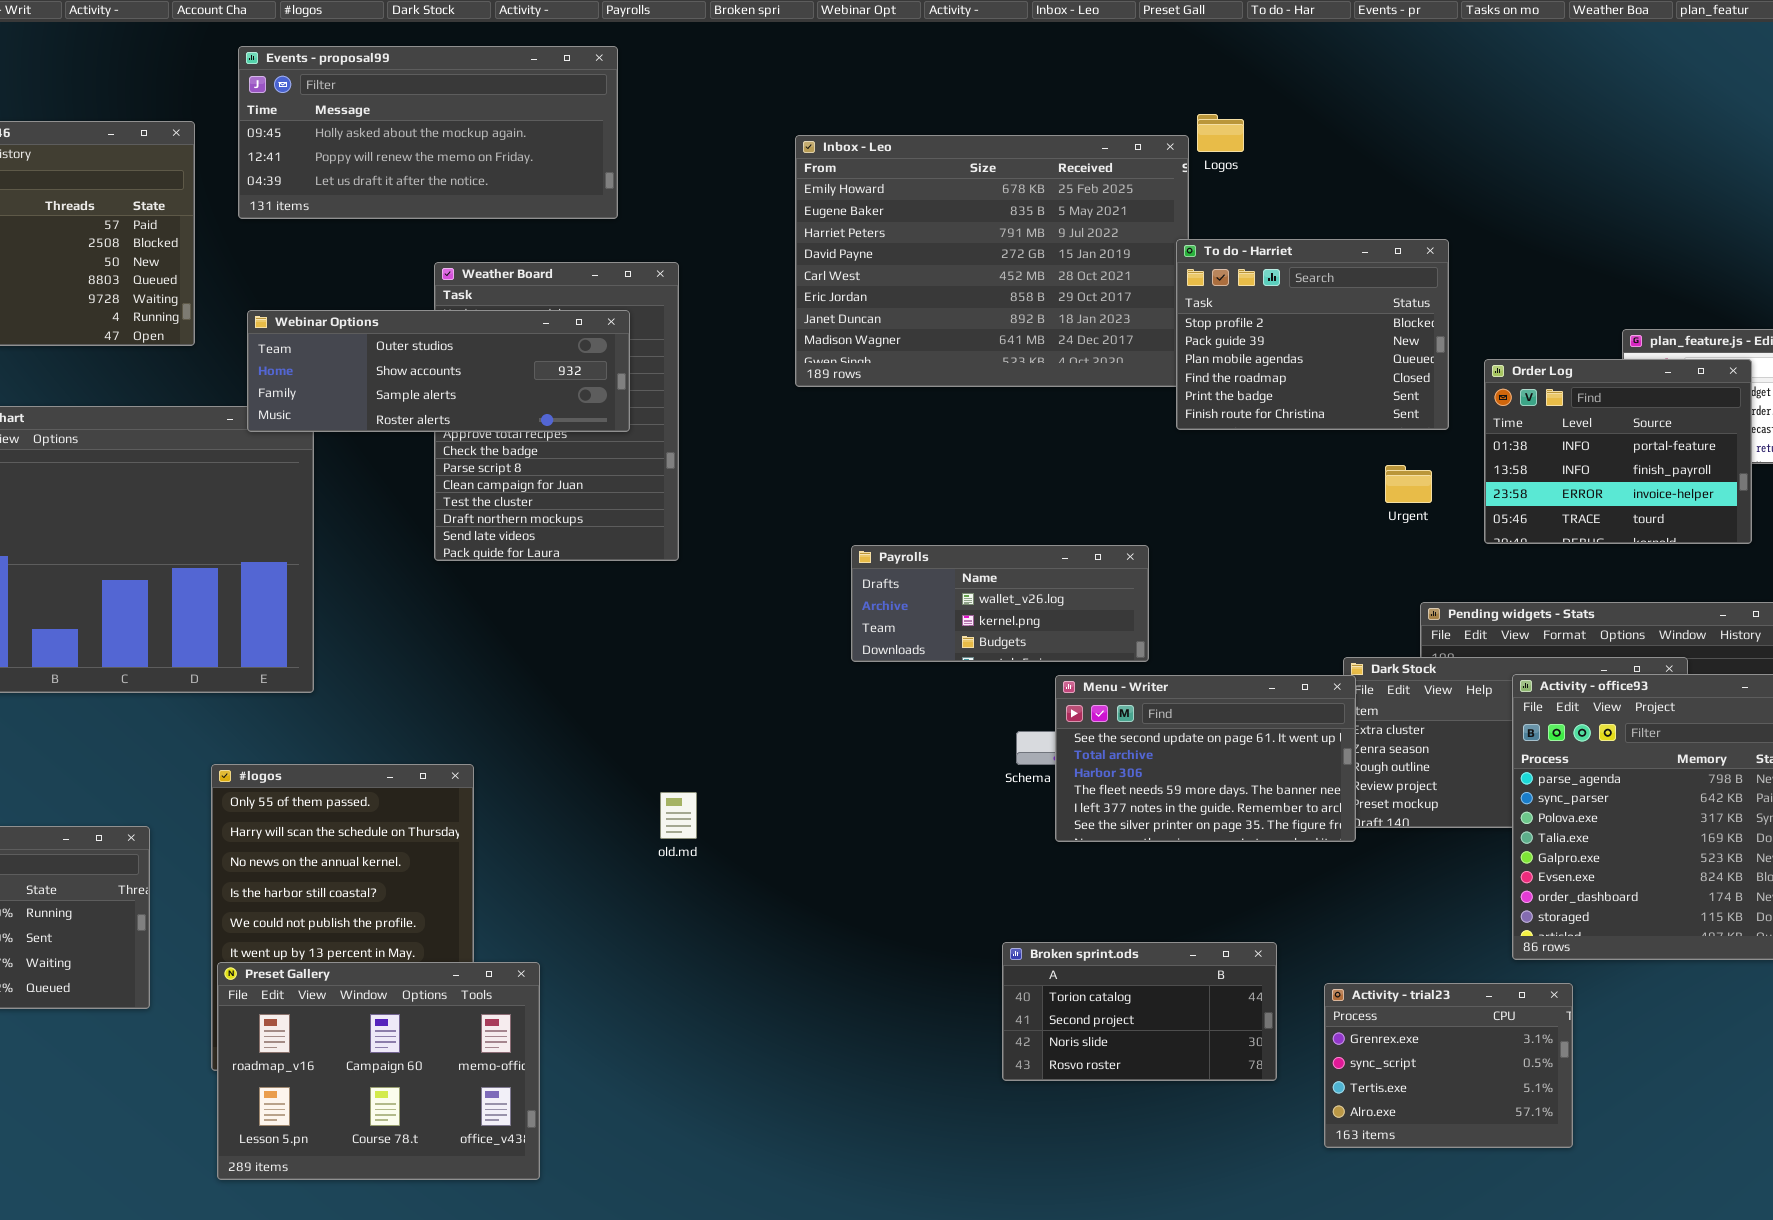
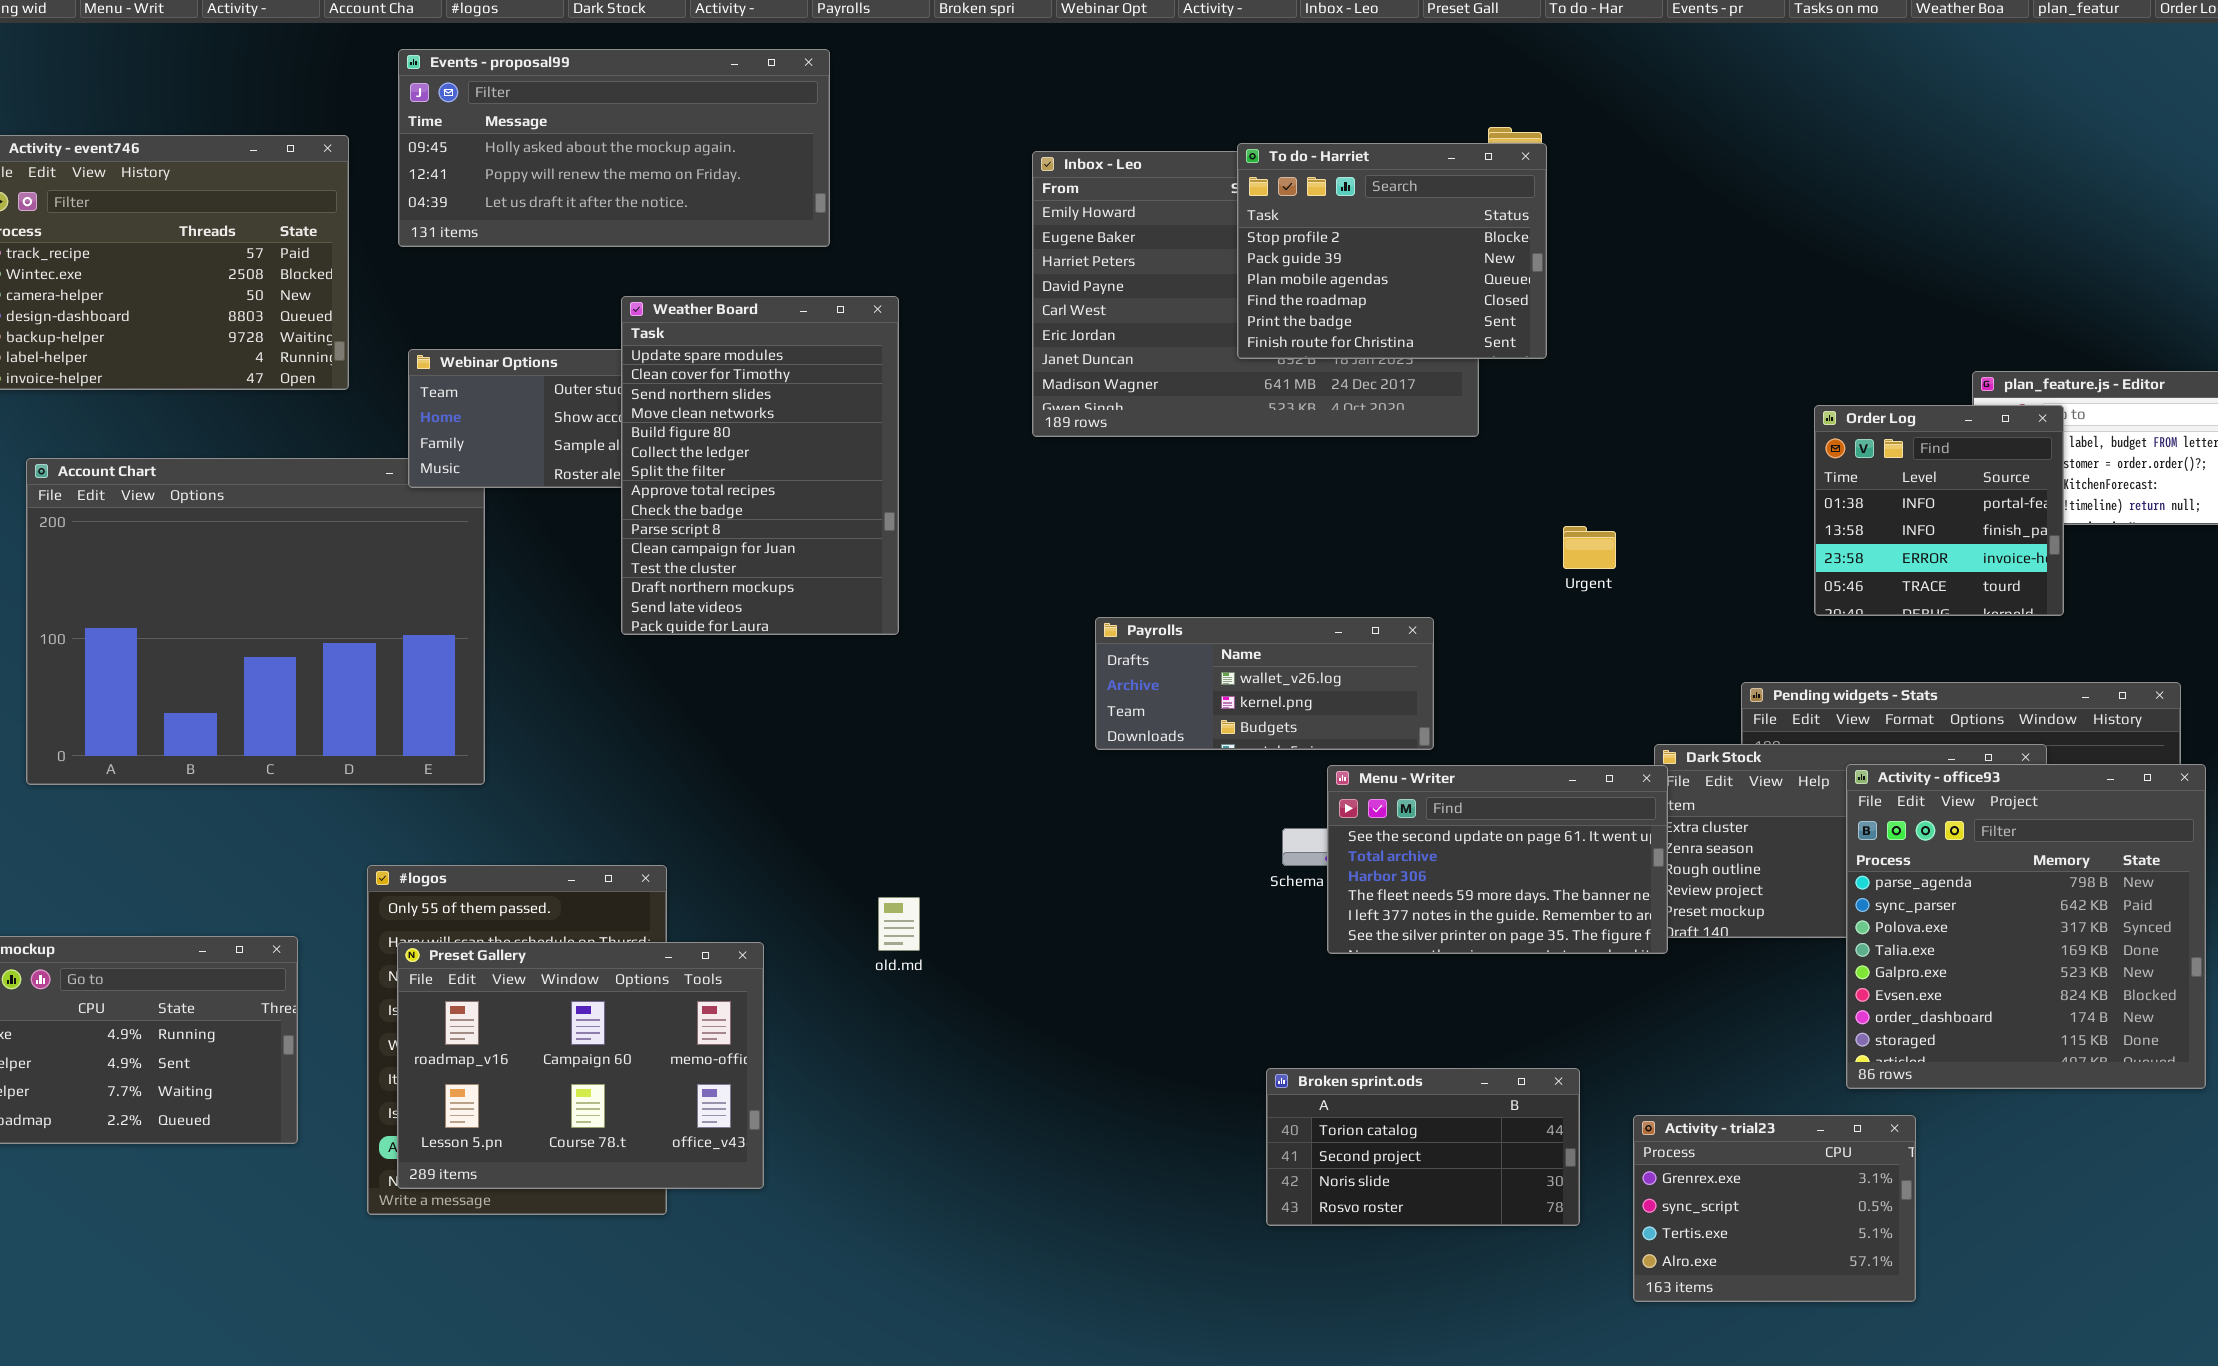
To do - Harriet: [1176,239,1449,430] -> [1237,143,1547,359], moved
Weather Board: [434,262,679,561] -> [621,296,899,635], raised
Order Log: [1484,359,1752,544] -> [1814,405,2064,616], resized
Urgent: [1385,465,1432,503] -> [1563,526,1616,569], moved
Preset Gallery: [217,962,540,1180] -> [397,942,764,1189], moved

